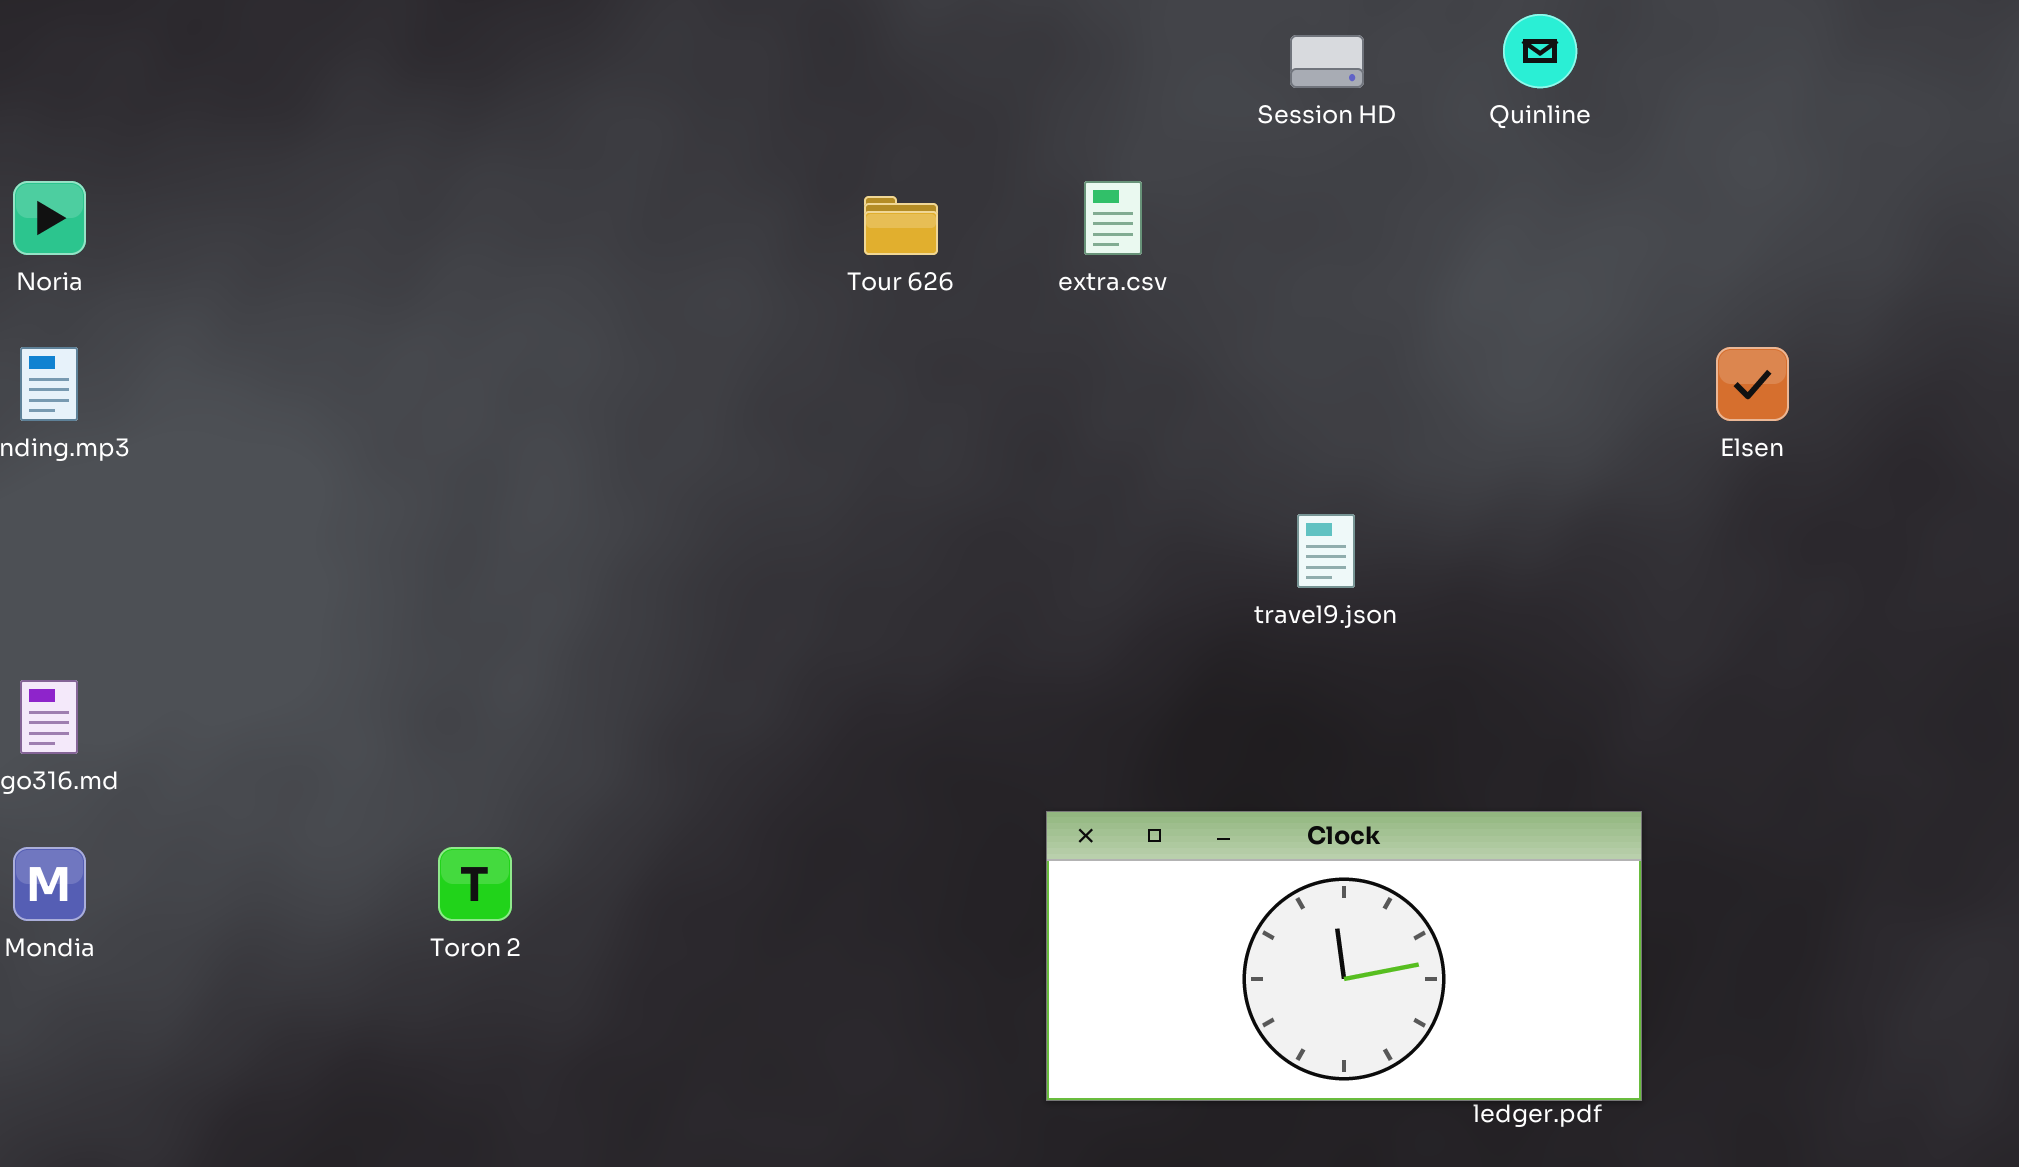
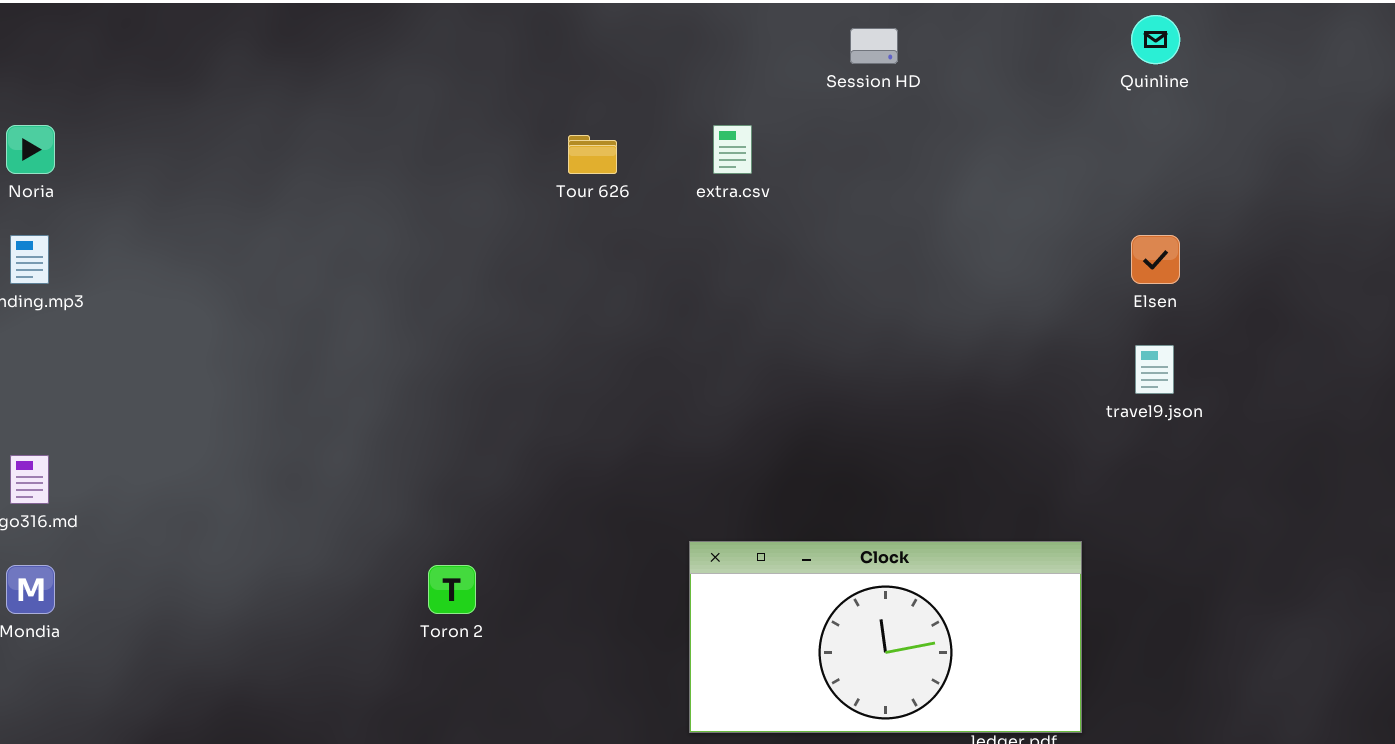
Quinline: [1503,14,1577,88] -> [1131,15,1180,64], moved
travel9.json: [1297,514,1355,588] -> [1135,345,1174,394], moved
Toron 2: [438,847,512,921] -> [428,565,476,614], moved

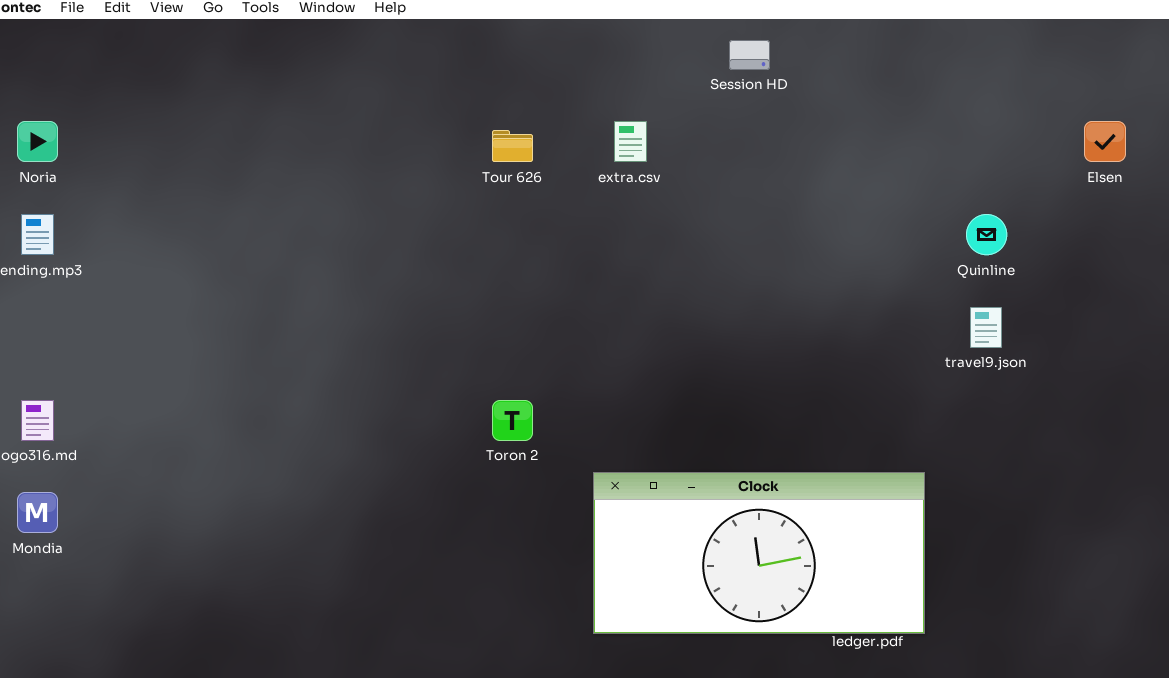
Quinline: [1131,15,1180,64] -> [966,214,1007,255], moved
Elsen: [1131,235,1180,284] -> [1084,121,1126,162], moved
Toron 2: [428,565,476,614] -> [492,400,533,441], moved

